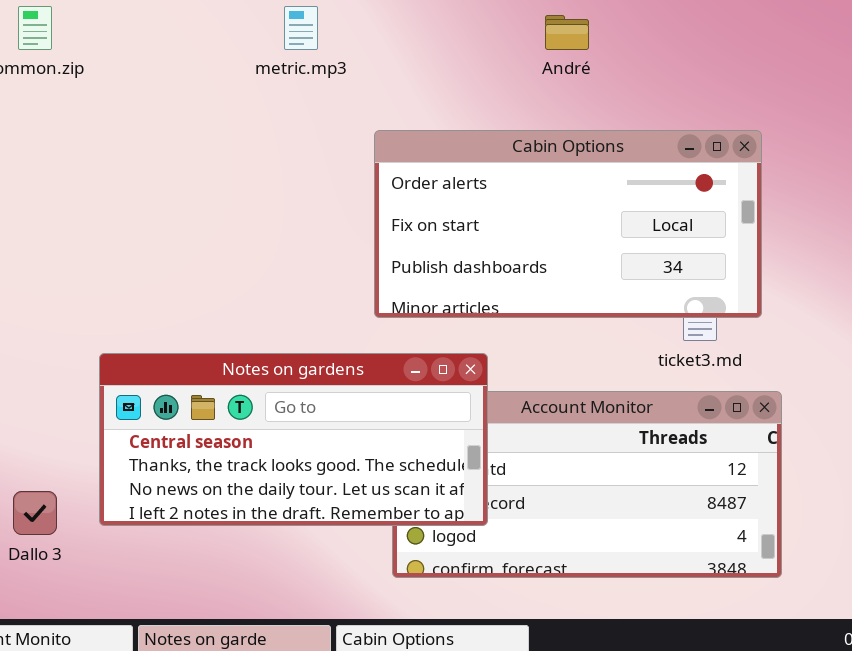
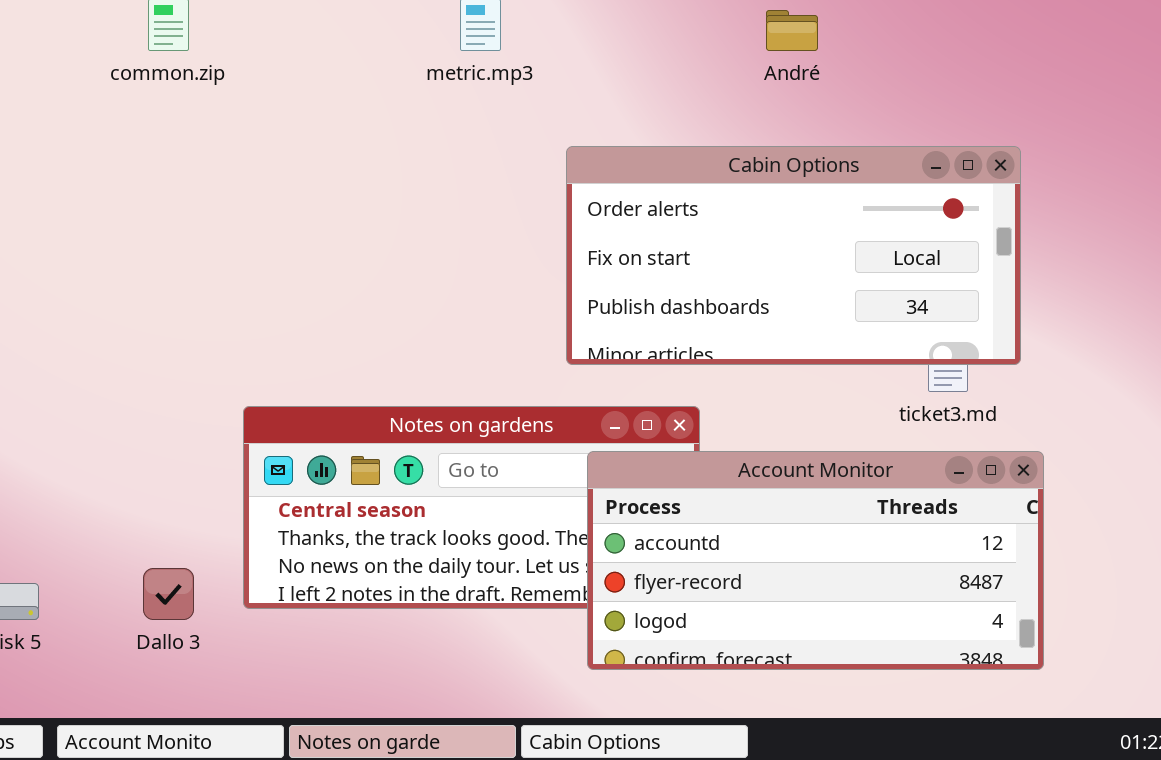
Account Monitor: [392,391,782,578] -> [587,451,1044,670], raised

